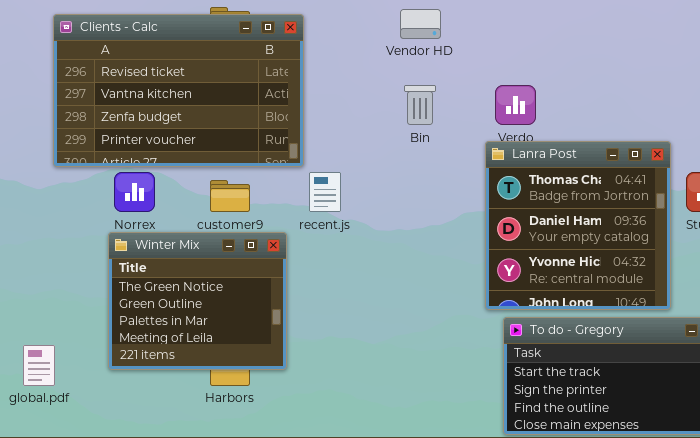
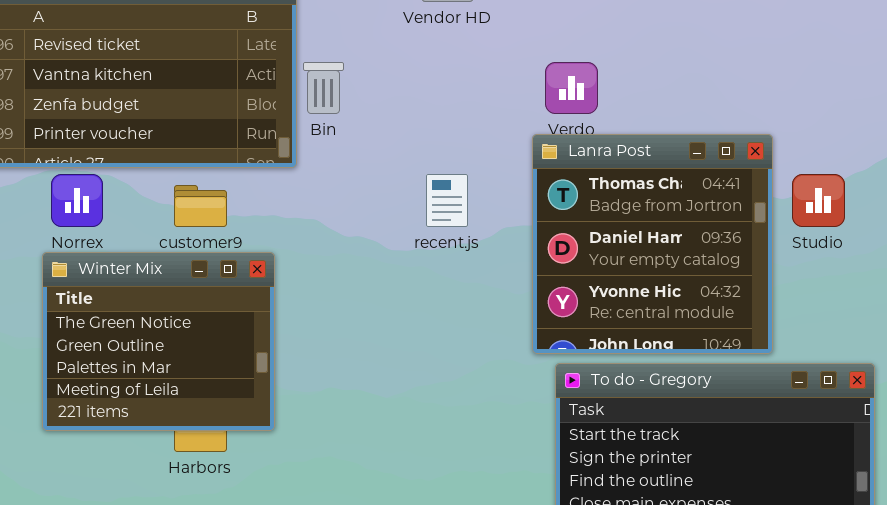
Bin: [404,85,436,125] -> [303,62,344,114], moved
recent.js: [309,172,341,212] -> [426,174,468,227], moved

